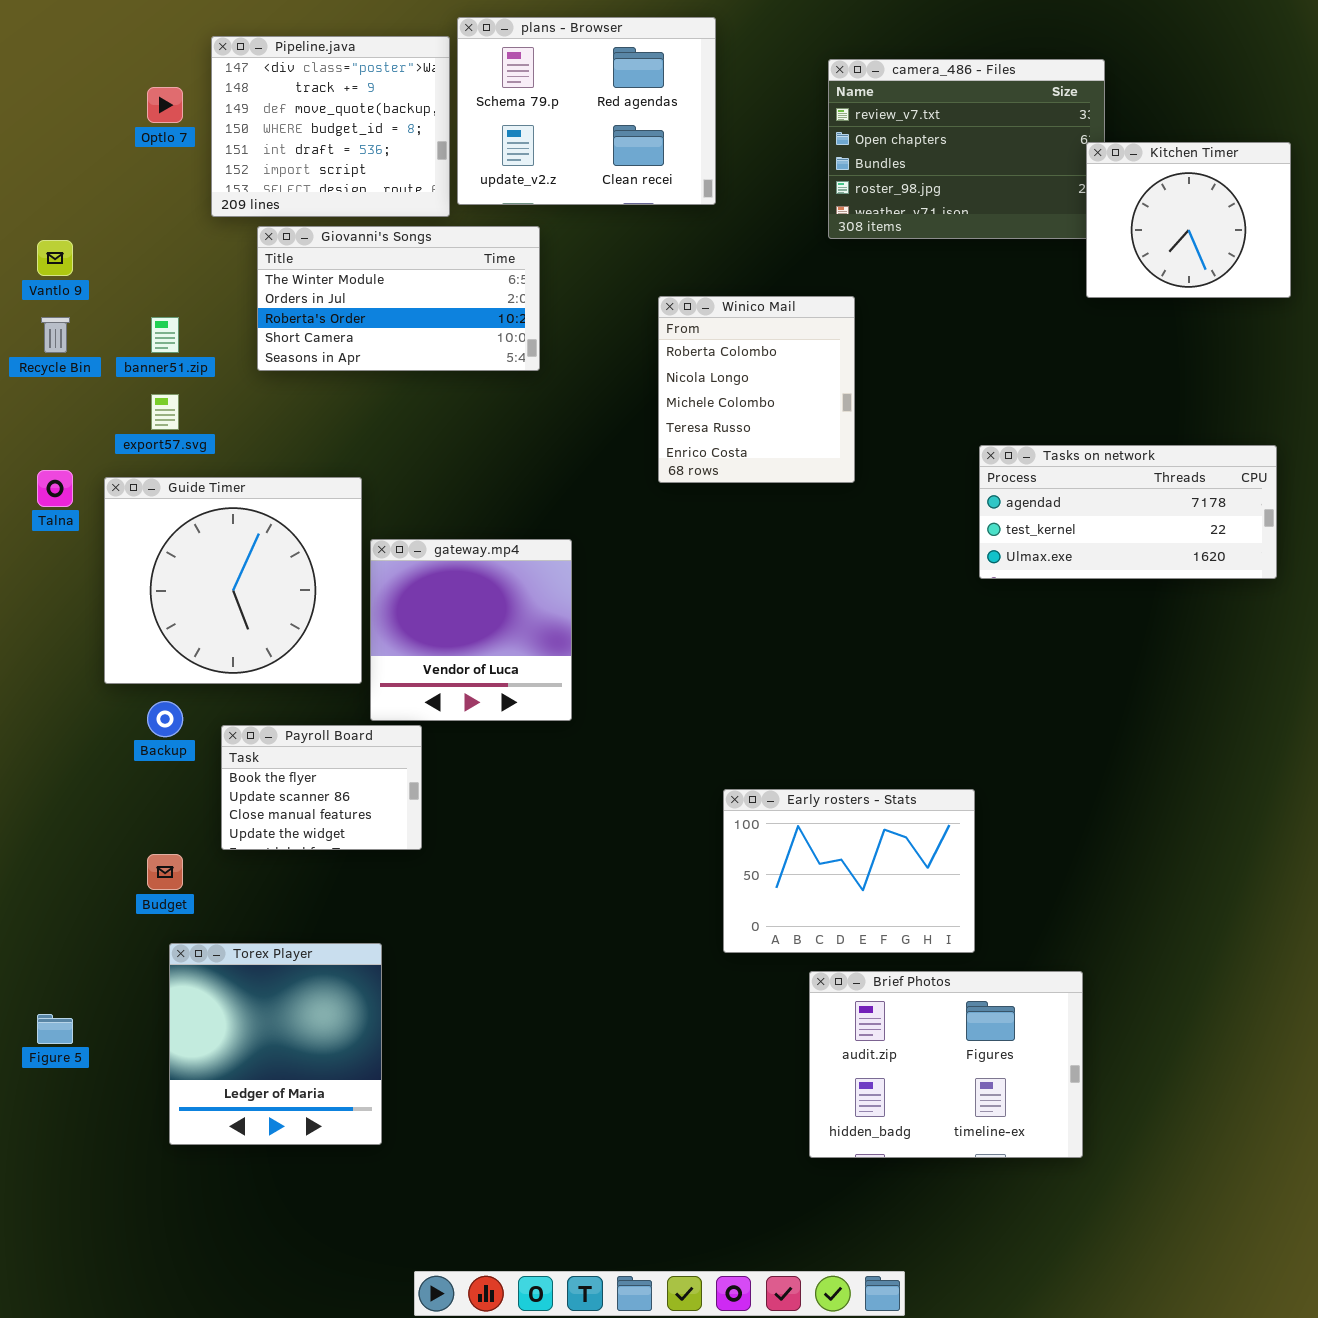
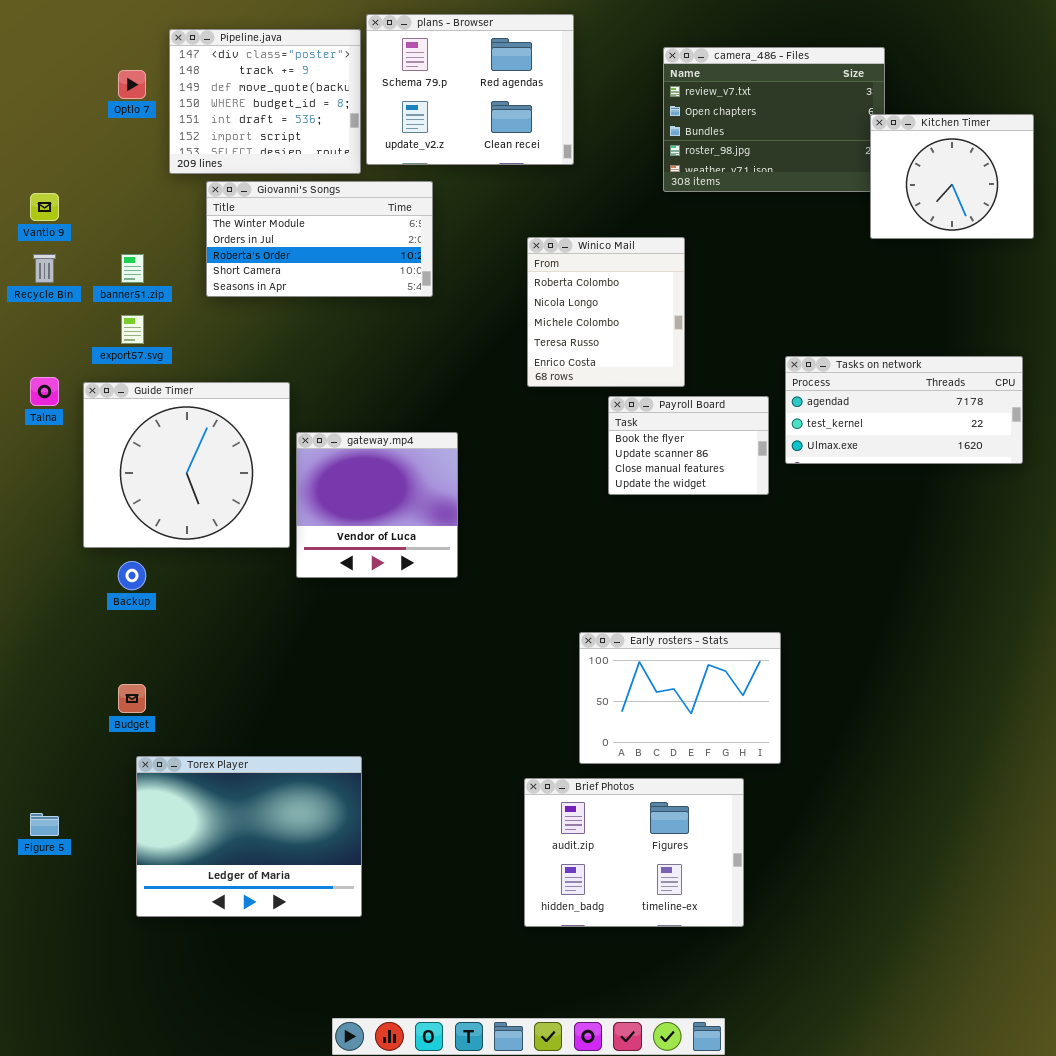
Payroll Board: [221,725,422,850] -> [608,396,769,495], moved
Torex Player: [169,943,382,1145] -> [136,756,362,917], resized
Brief Photos: [809,971,1083,1158] -> [524,778,744,927], moved

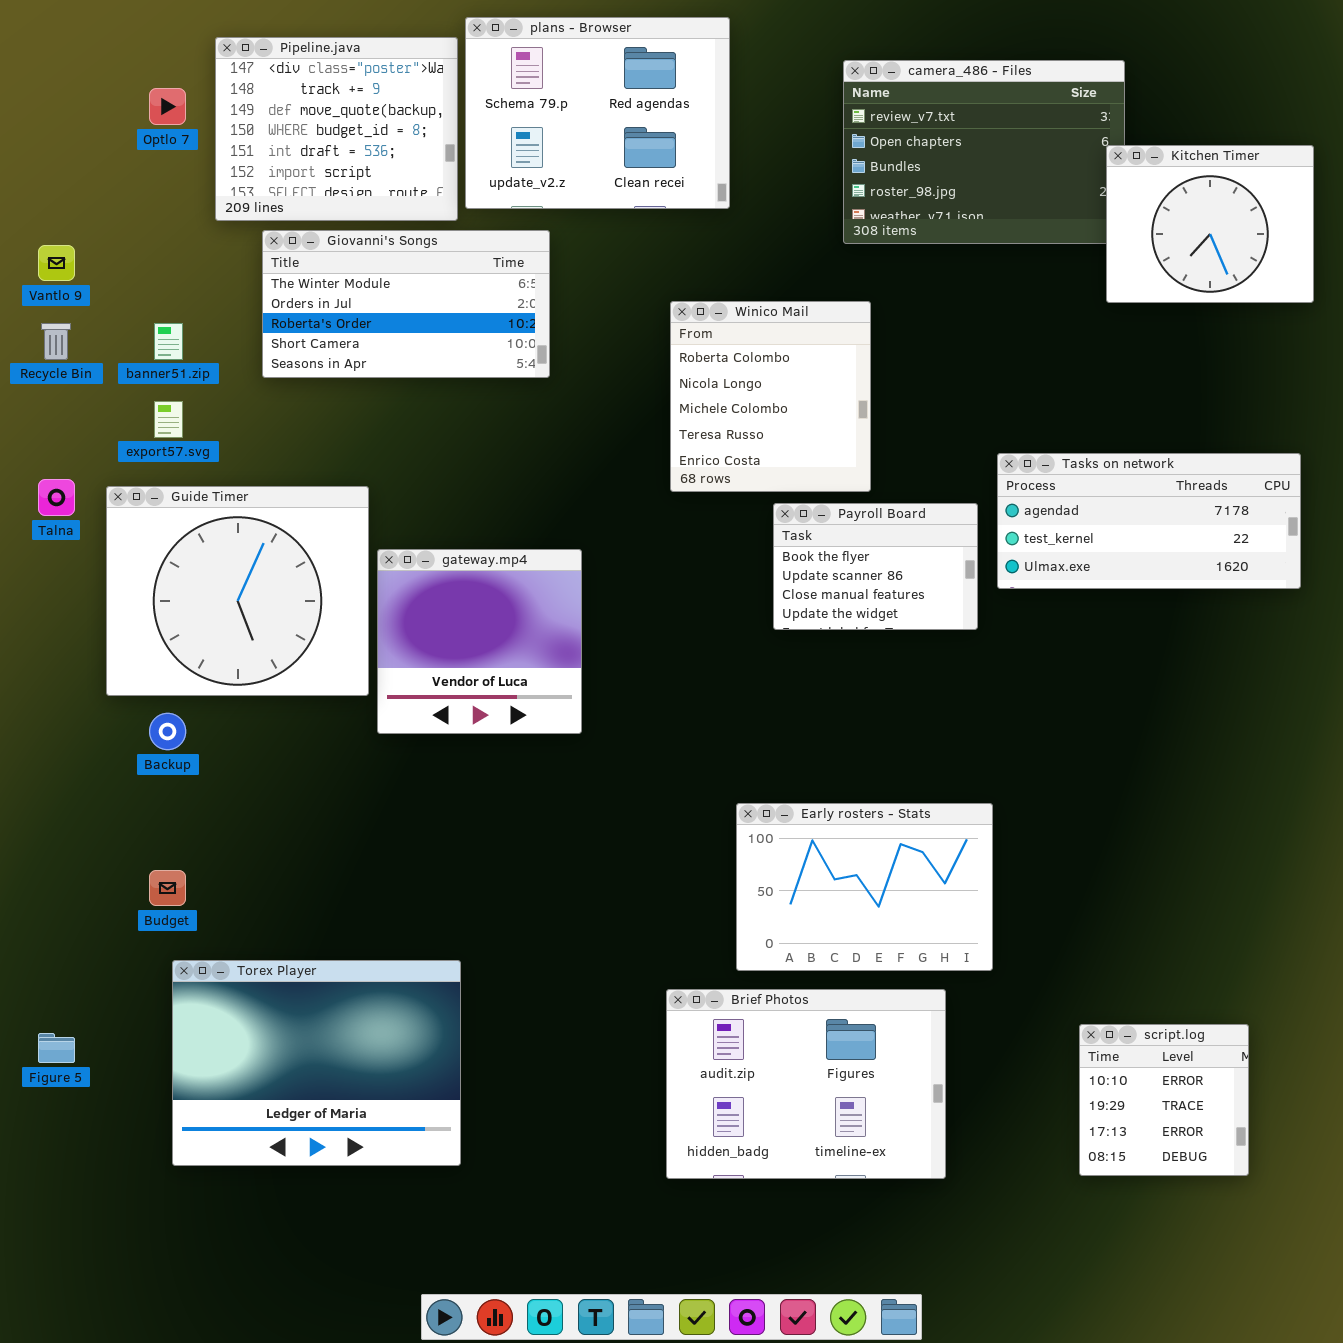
script.log: none -> [1079,1024,1249,1176], opened

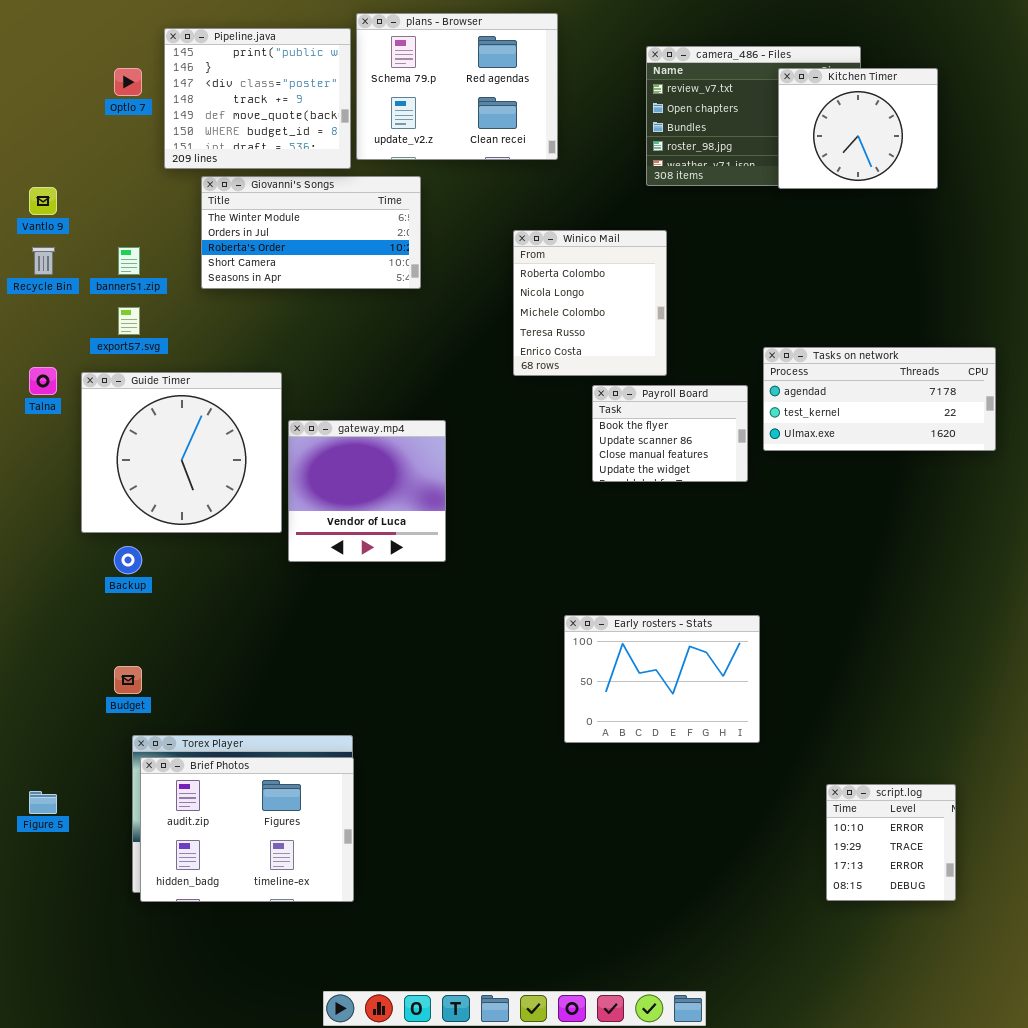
Pipeline.java: [215,37,458,221] -> [164,28,351,169], scrolled up 2 rows
Kitchen Timer: [1106,145,1314,303] -> [778,68,938,189], moved
Brief Photos: [666,989,946,1179] -> [140,757,354,902], moved

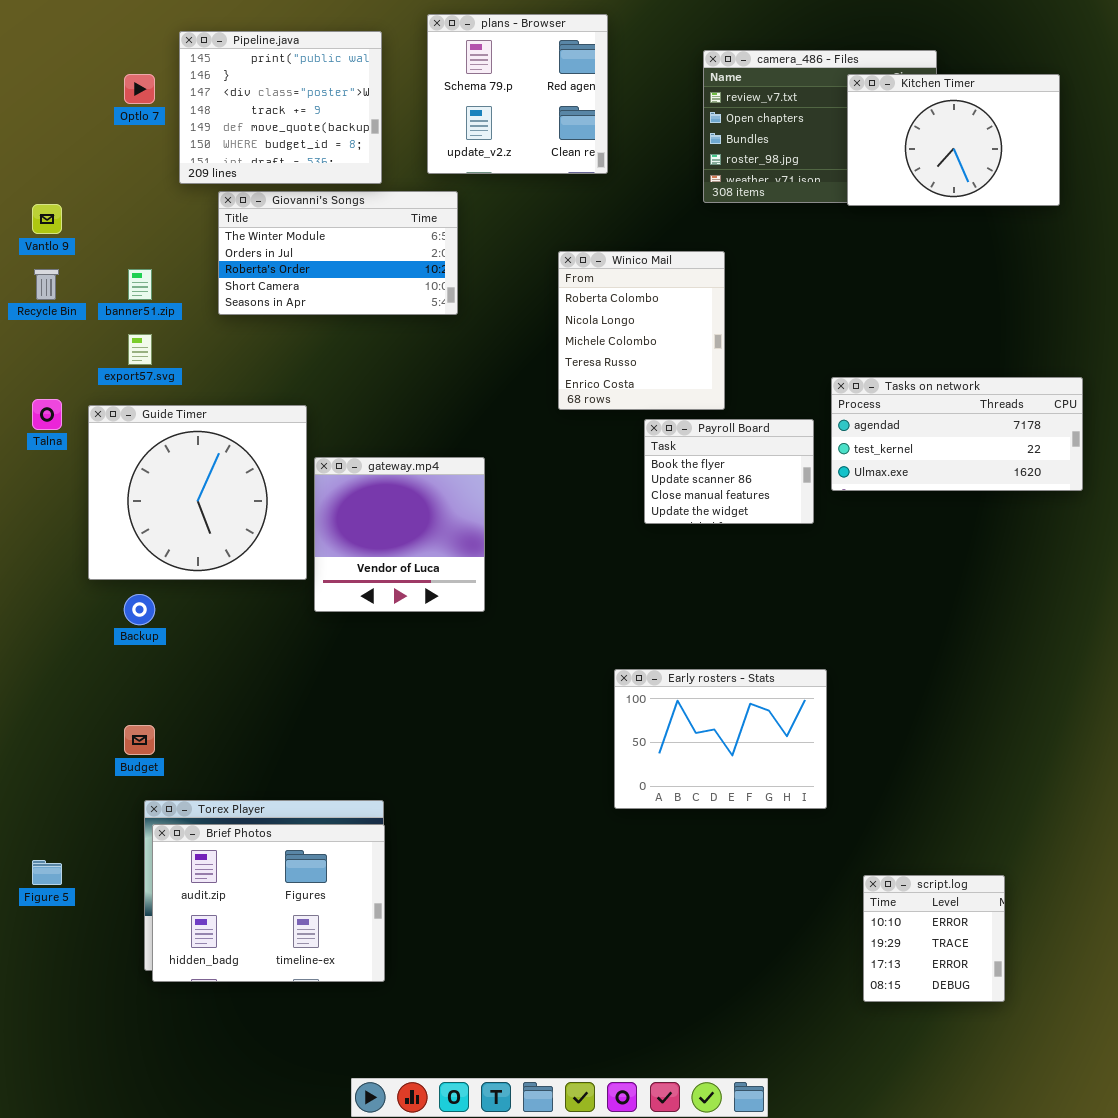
plans - Browser: [356,13,558,160] -> [427,14,608,174], resized
Kitchen Timer: [778,68,938,189] -> [847,74,1060,206], resized
script.log: [826,784,956,901] -> [863,875,1005,1002], moved

